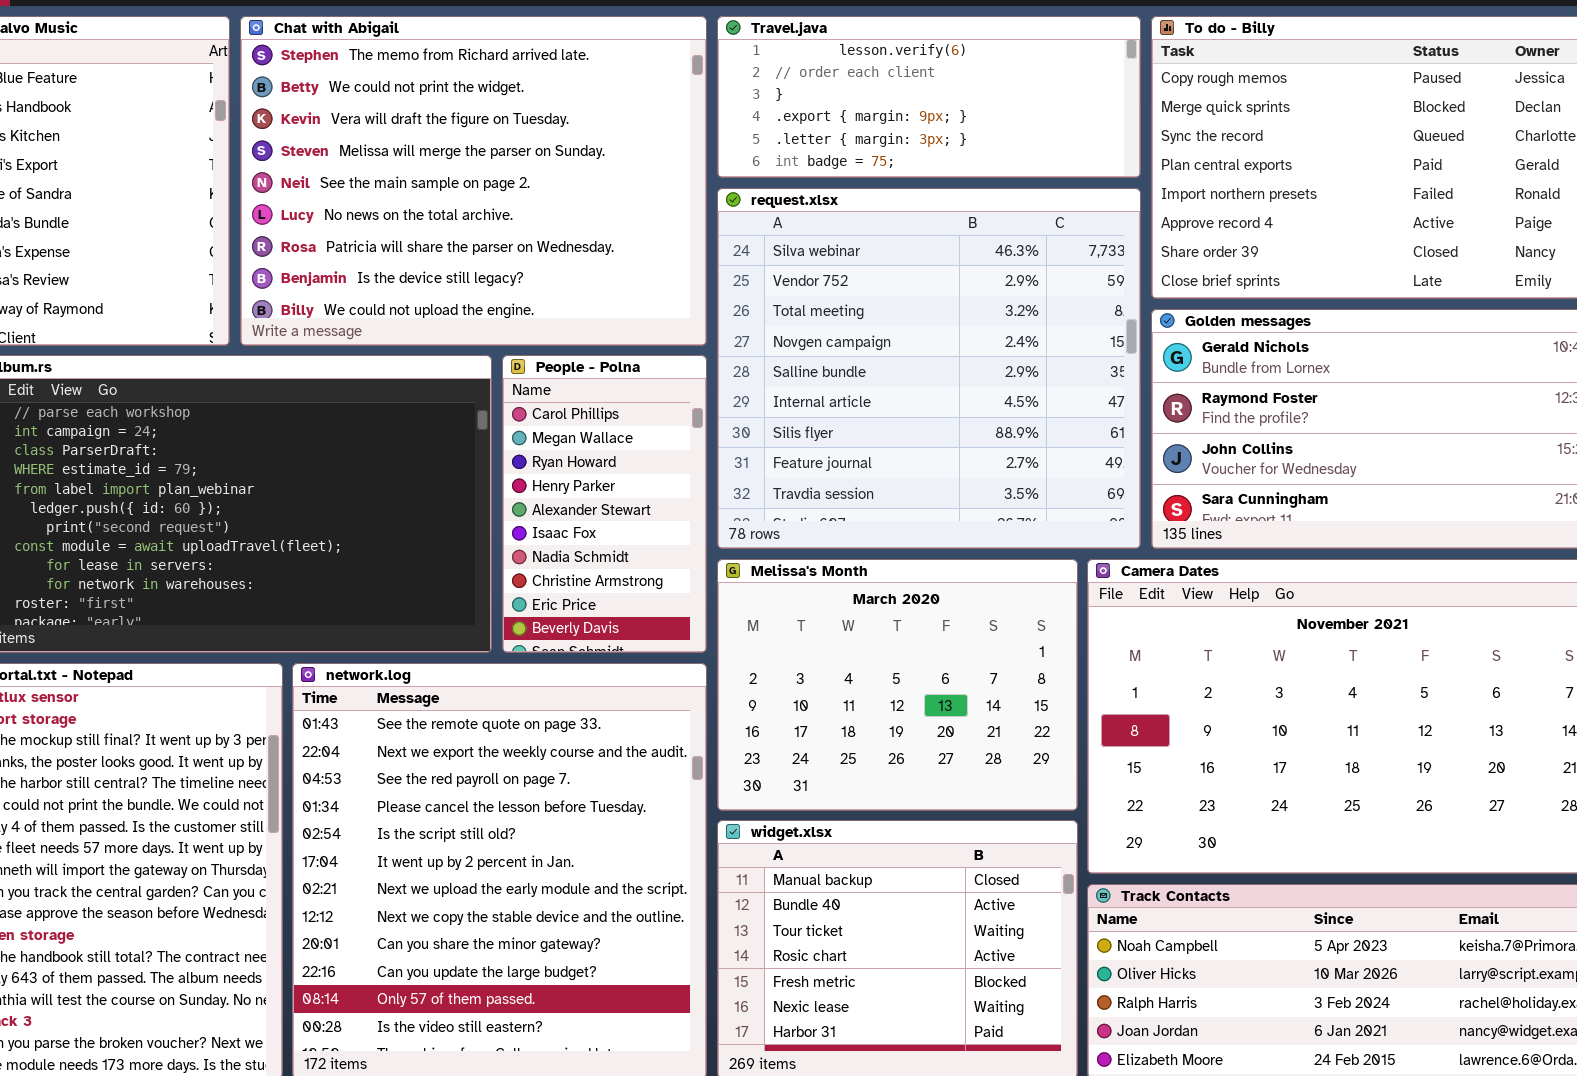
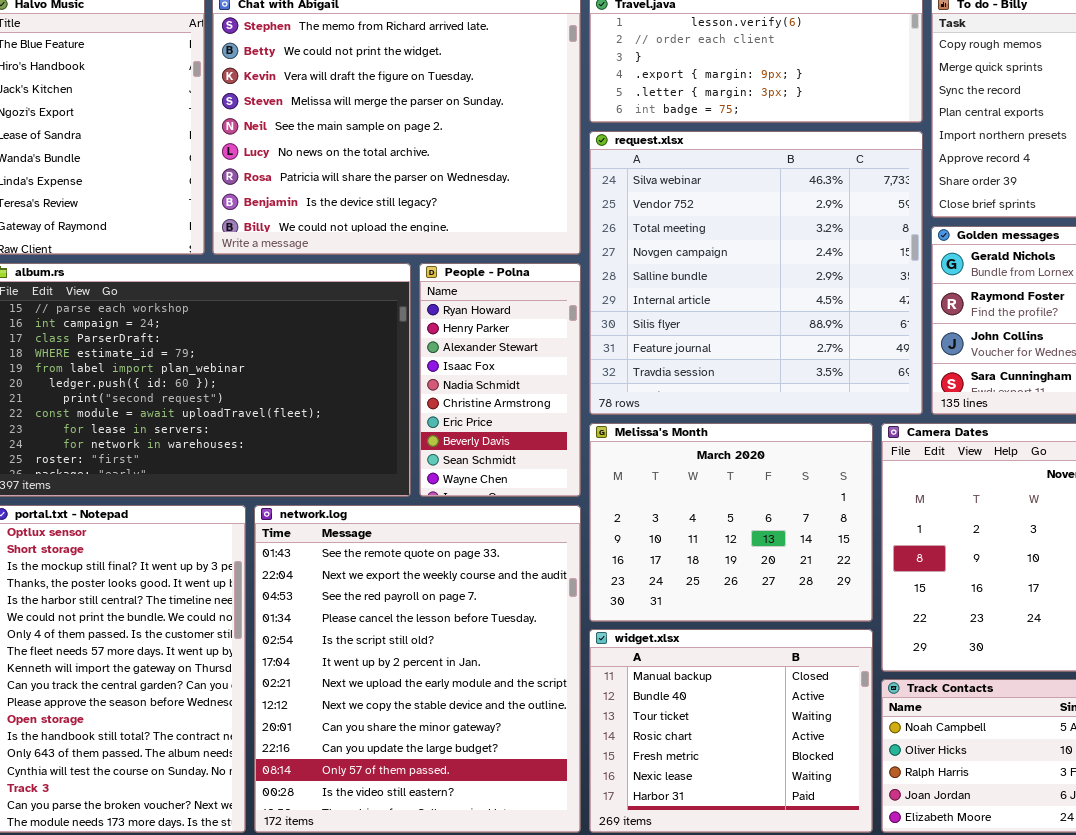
People - Polna: [502,355,707,653] -> [419,263,581,497], scrolled down 2 rows

